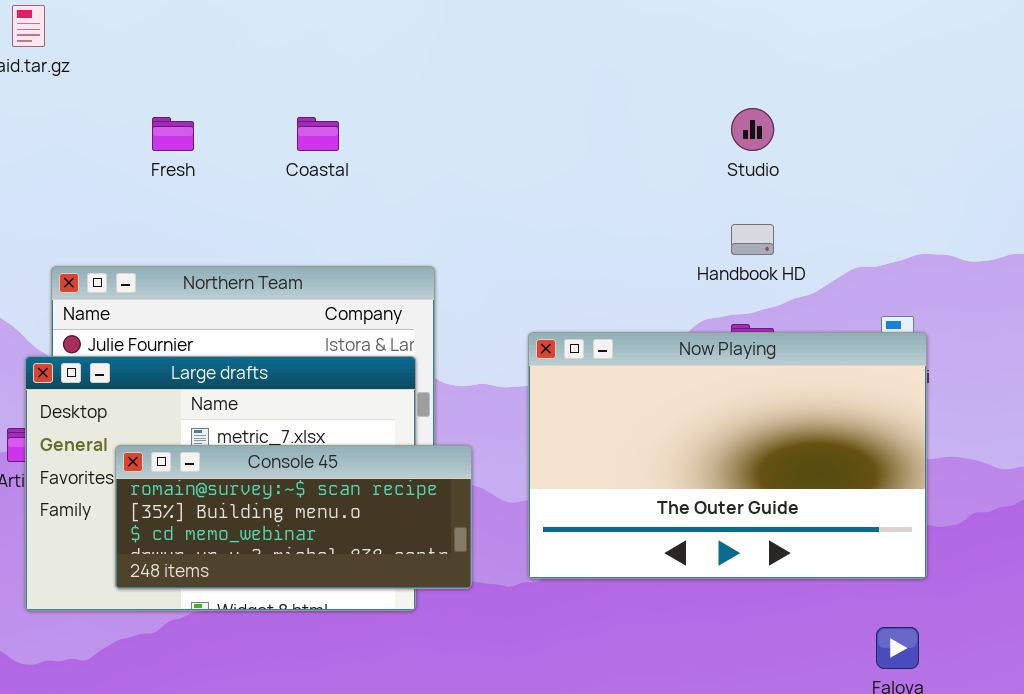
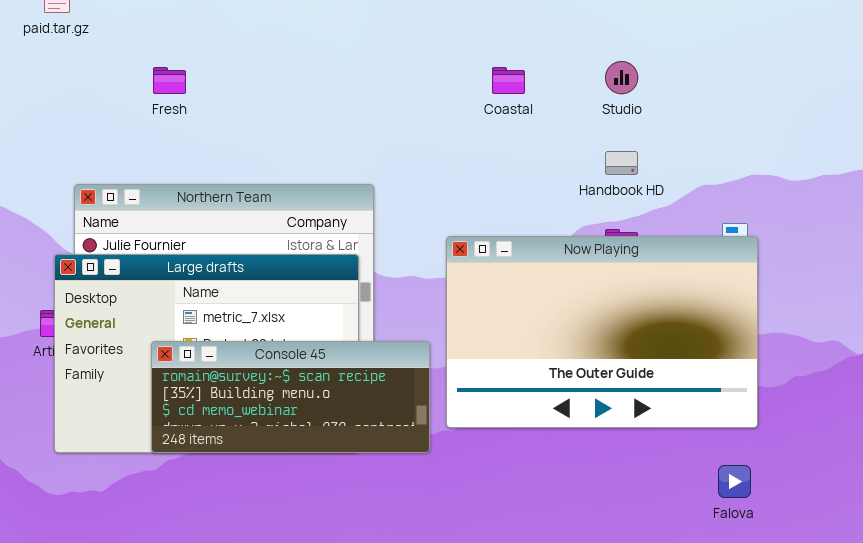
Coastal: [297,117,339,151] -> [492,67,525,94], moved
Console 45: [115,445,472,589] -> [151,341,430,453], moved

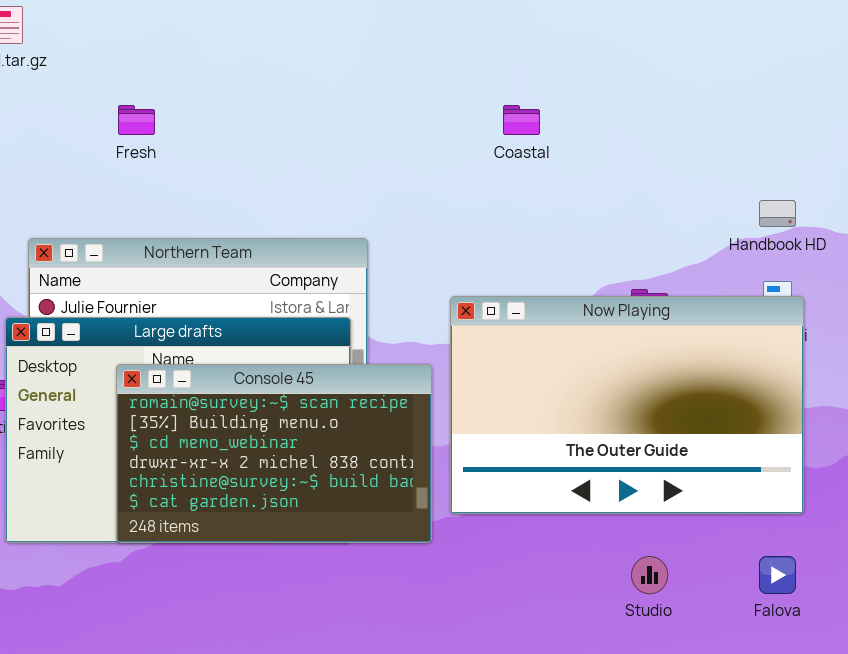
Studio: [605,61,638,94] -> [631,556,668,594], moved
Handbook HD: [605,151,638,175] -> [759,200,796,227], moved
Console 45: [151,341,430,453] -> [116,364,432,543], resized

